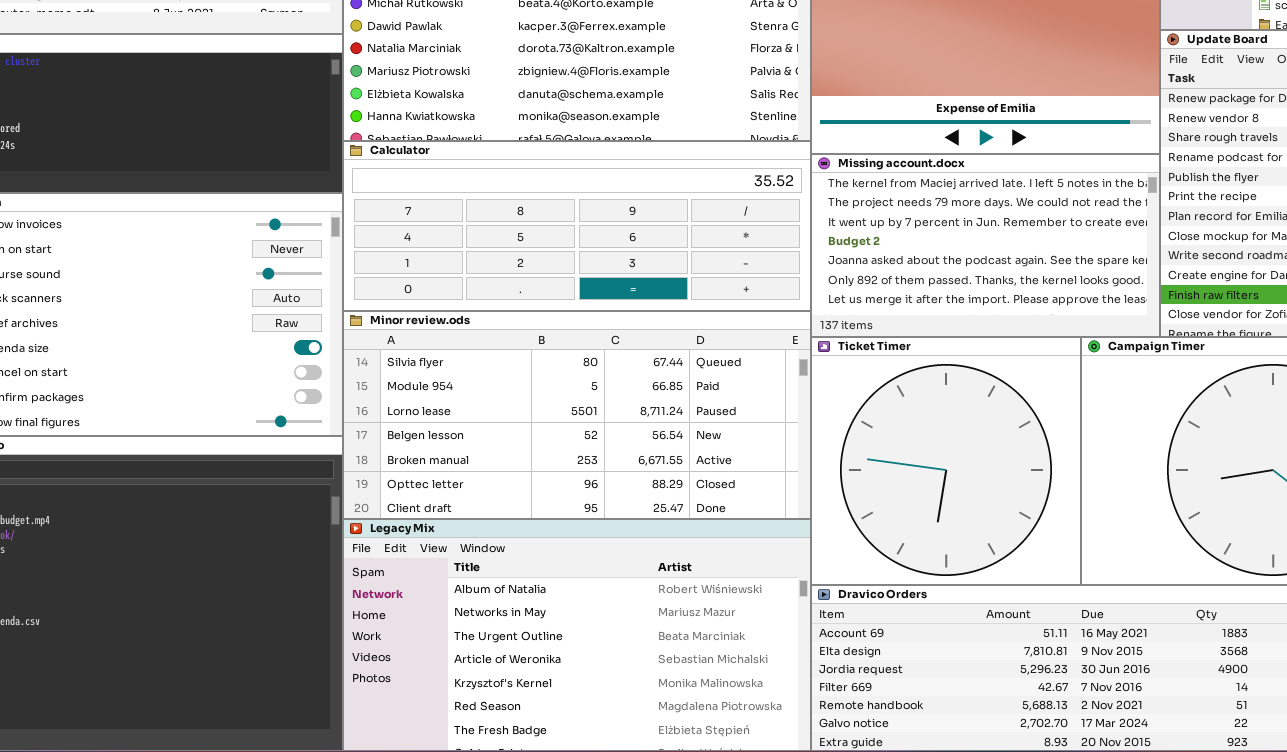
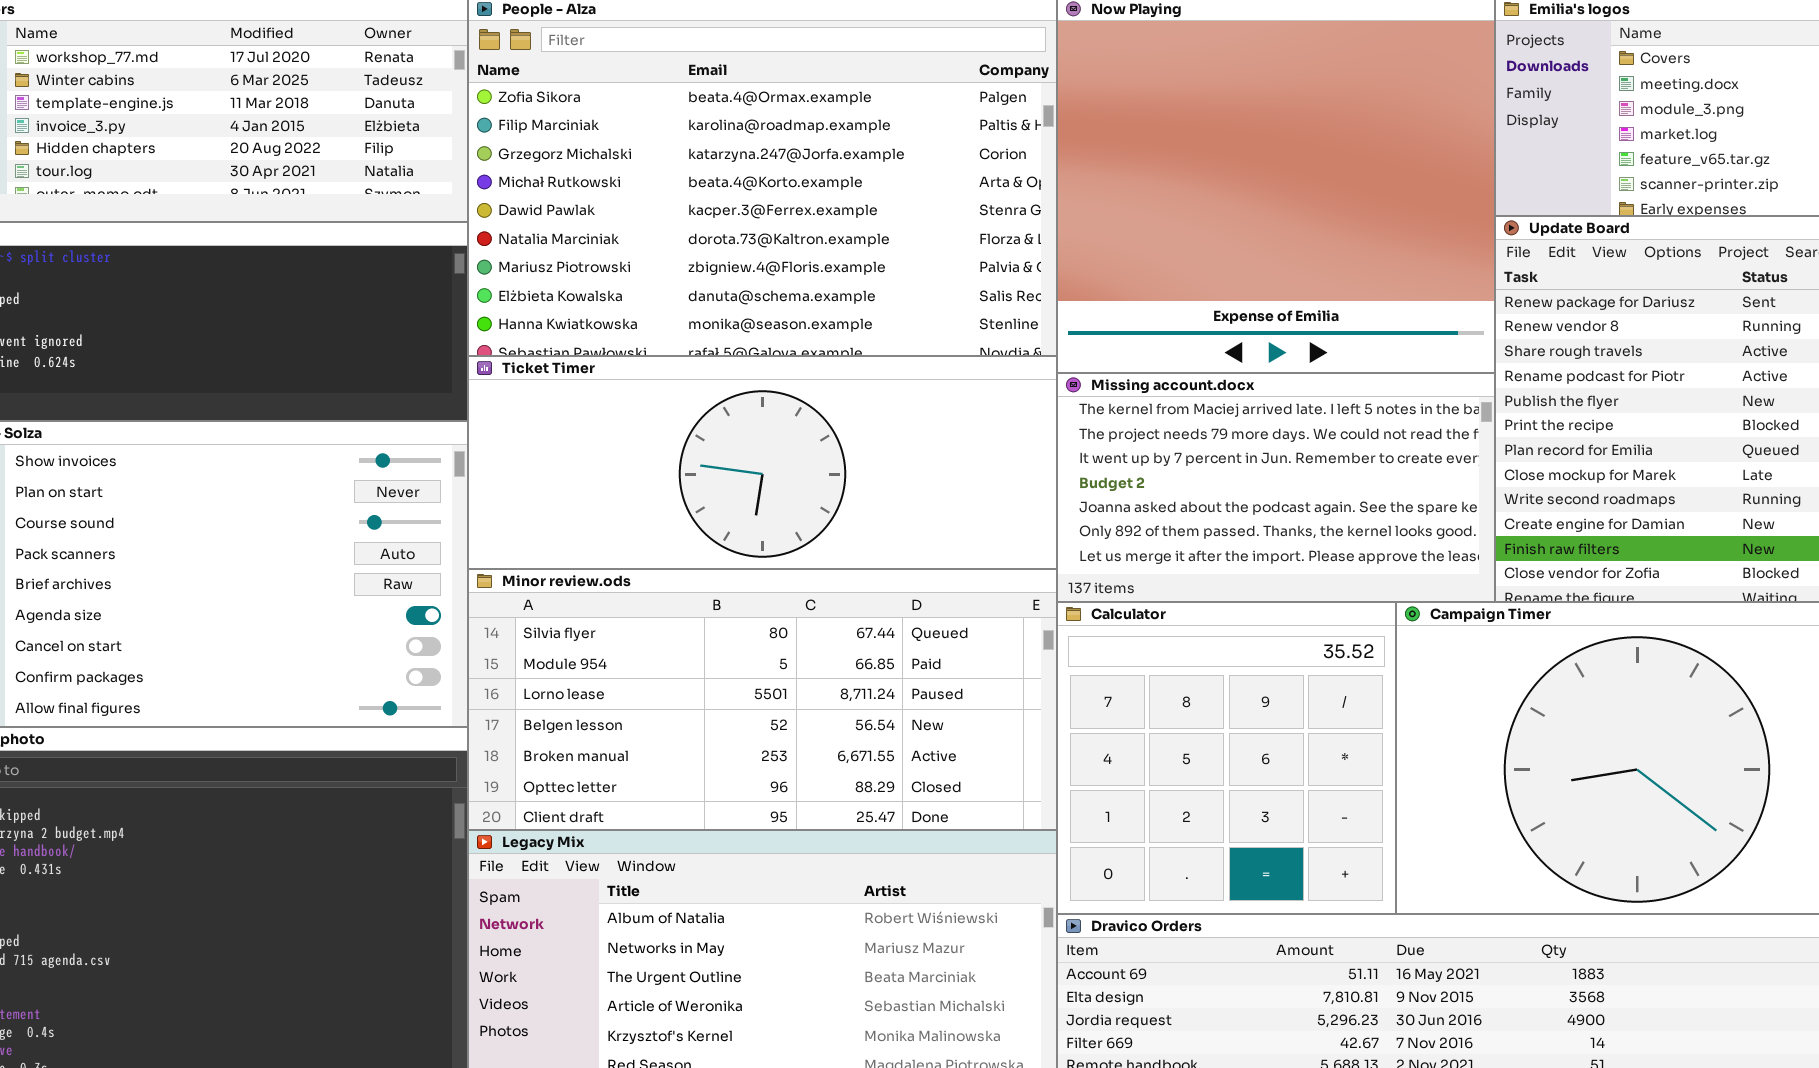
Calculator: [343,141,811,311] -> [1057,602,1396,914], moved, resized
Ticket Timer: [811,337,1081,585] -> [468,356,1057,569], moved, resized

